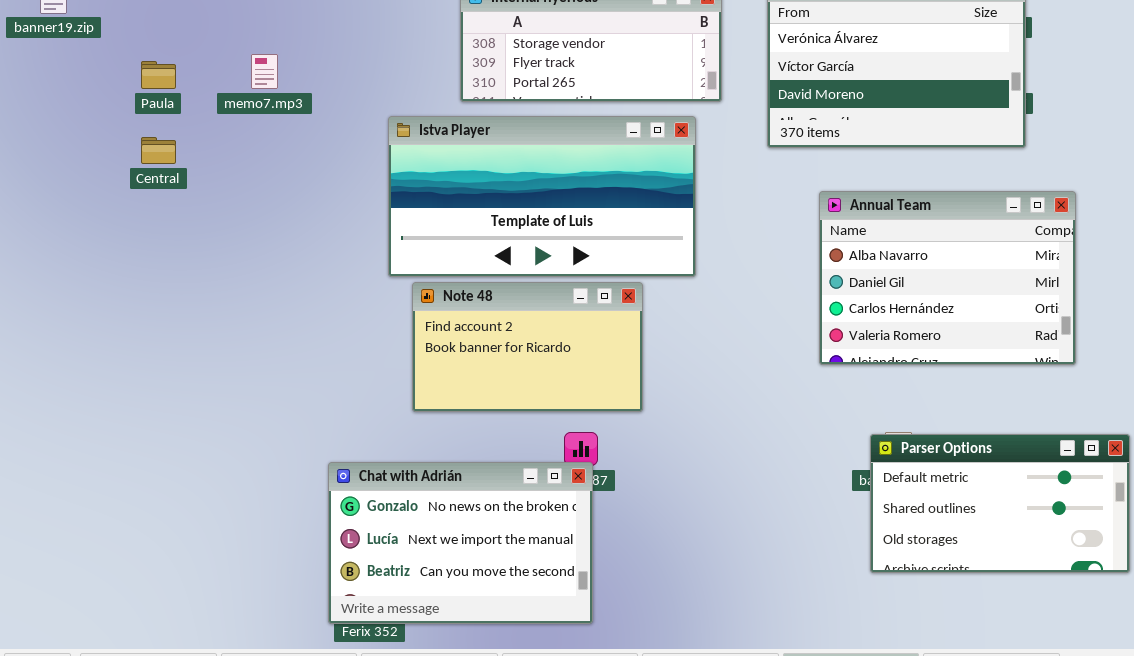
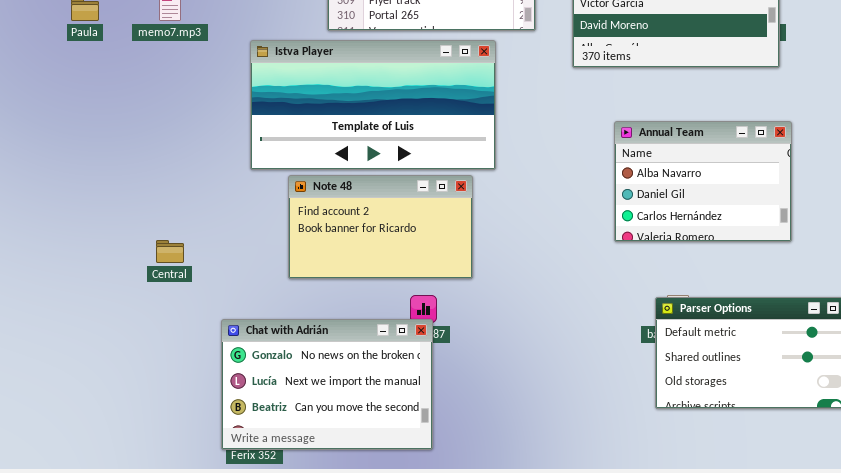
Istva Player: [388,116,696,277] -> [250,40,496,170], moved
Central: [141,137,176,164] -> [156,240,184,263], moved
Annual Team: [819,191,1076,365] -> [614,121,792,242], resized

